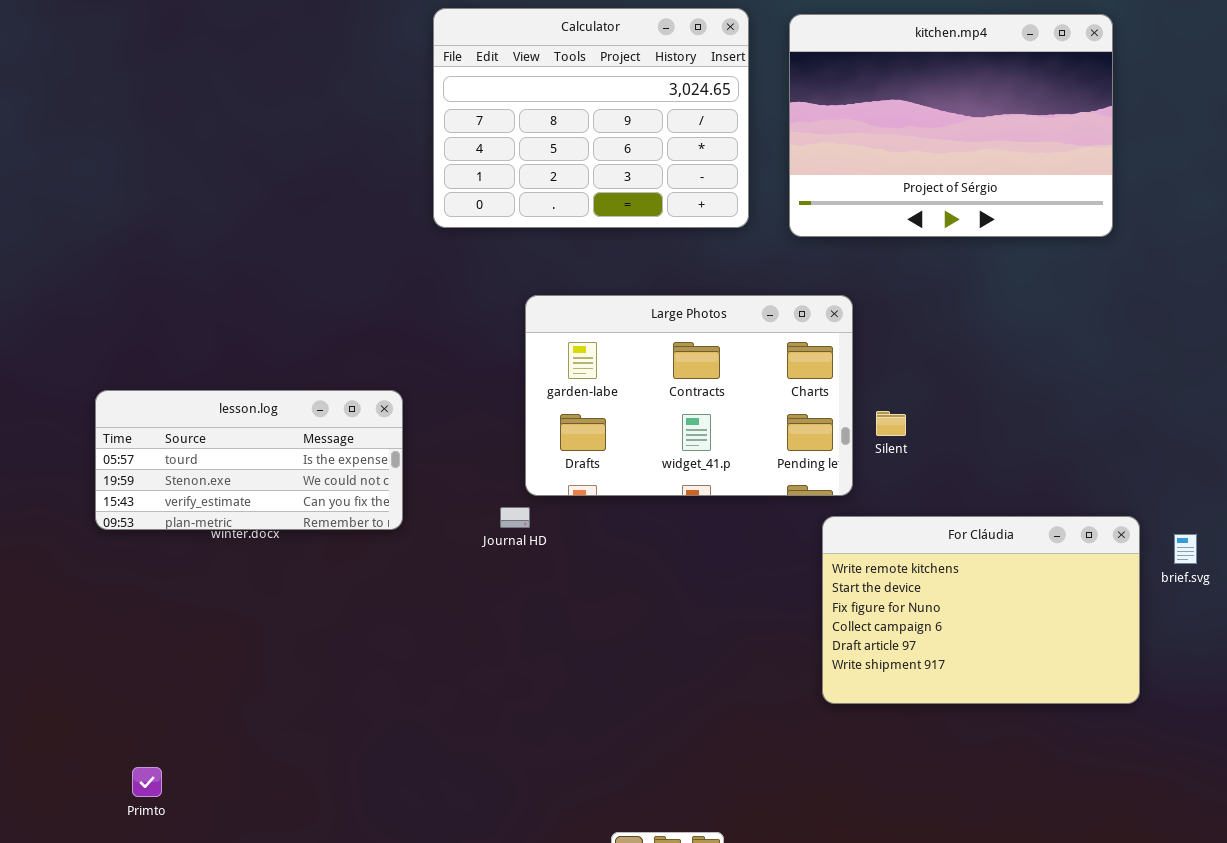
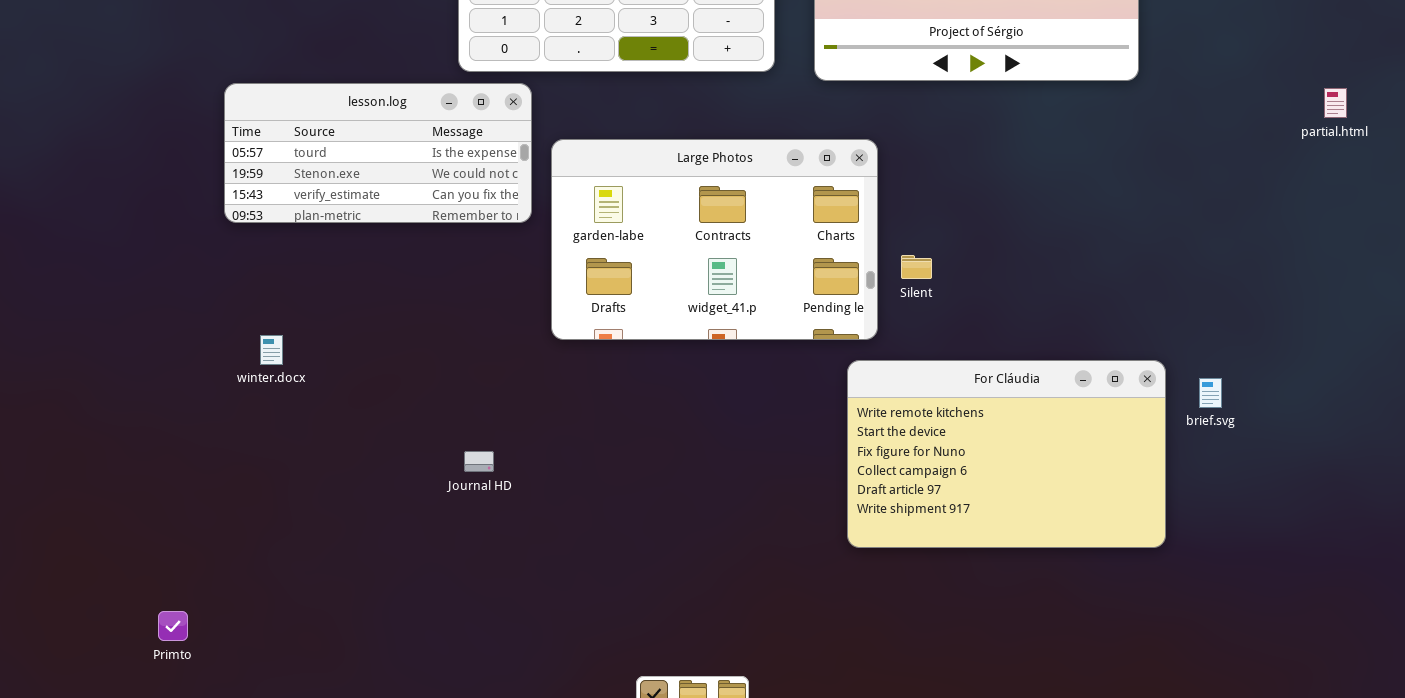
lesson.log: [95,390,403,530] -> [224,83,532,223], moved
Journal HD: [500,507,530,528] -> [464,451,494,472], moved

